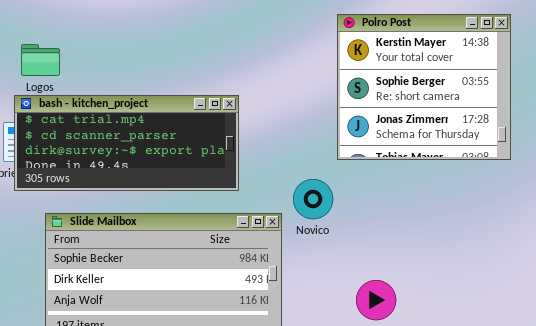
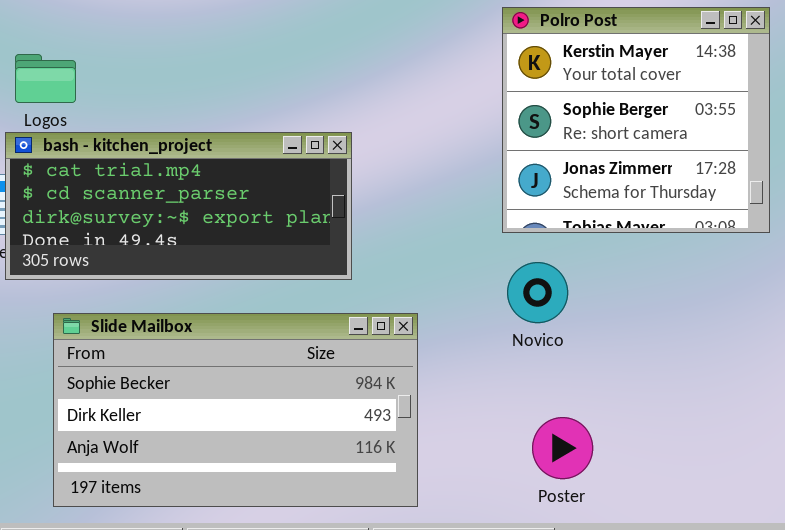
Novico: [293,179,333,219] -> [507,262,568,323], moved

